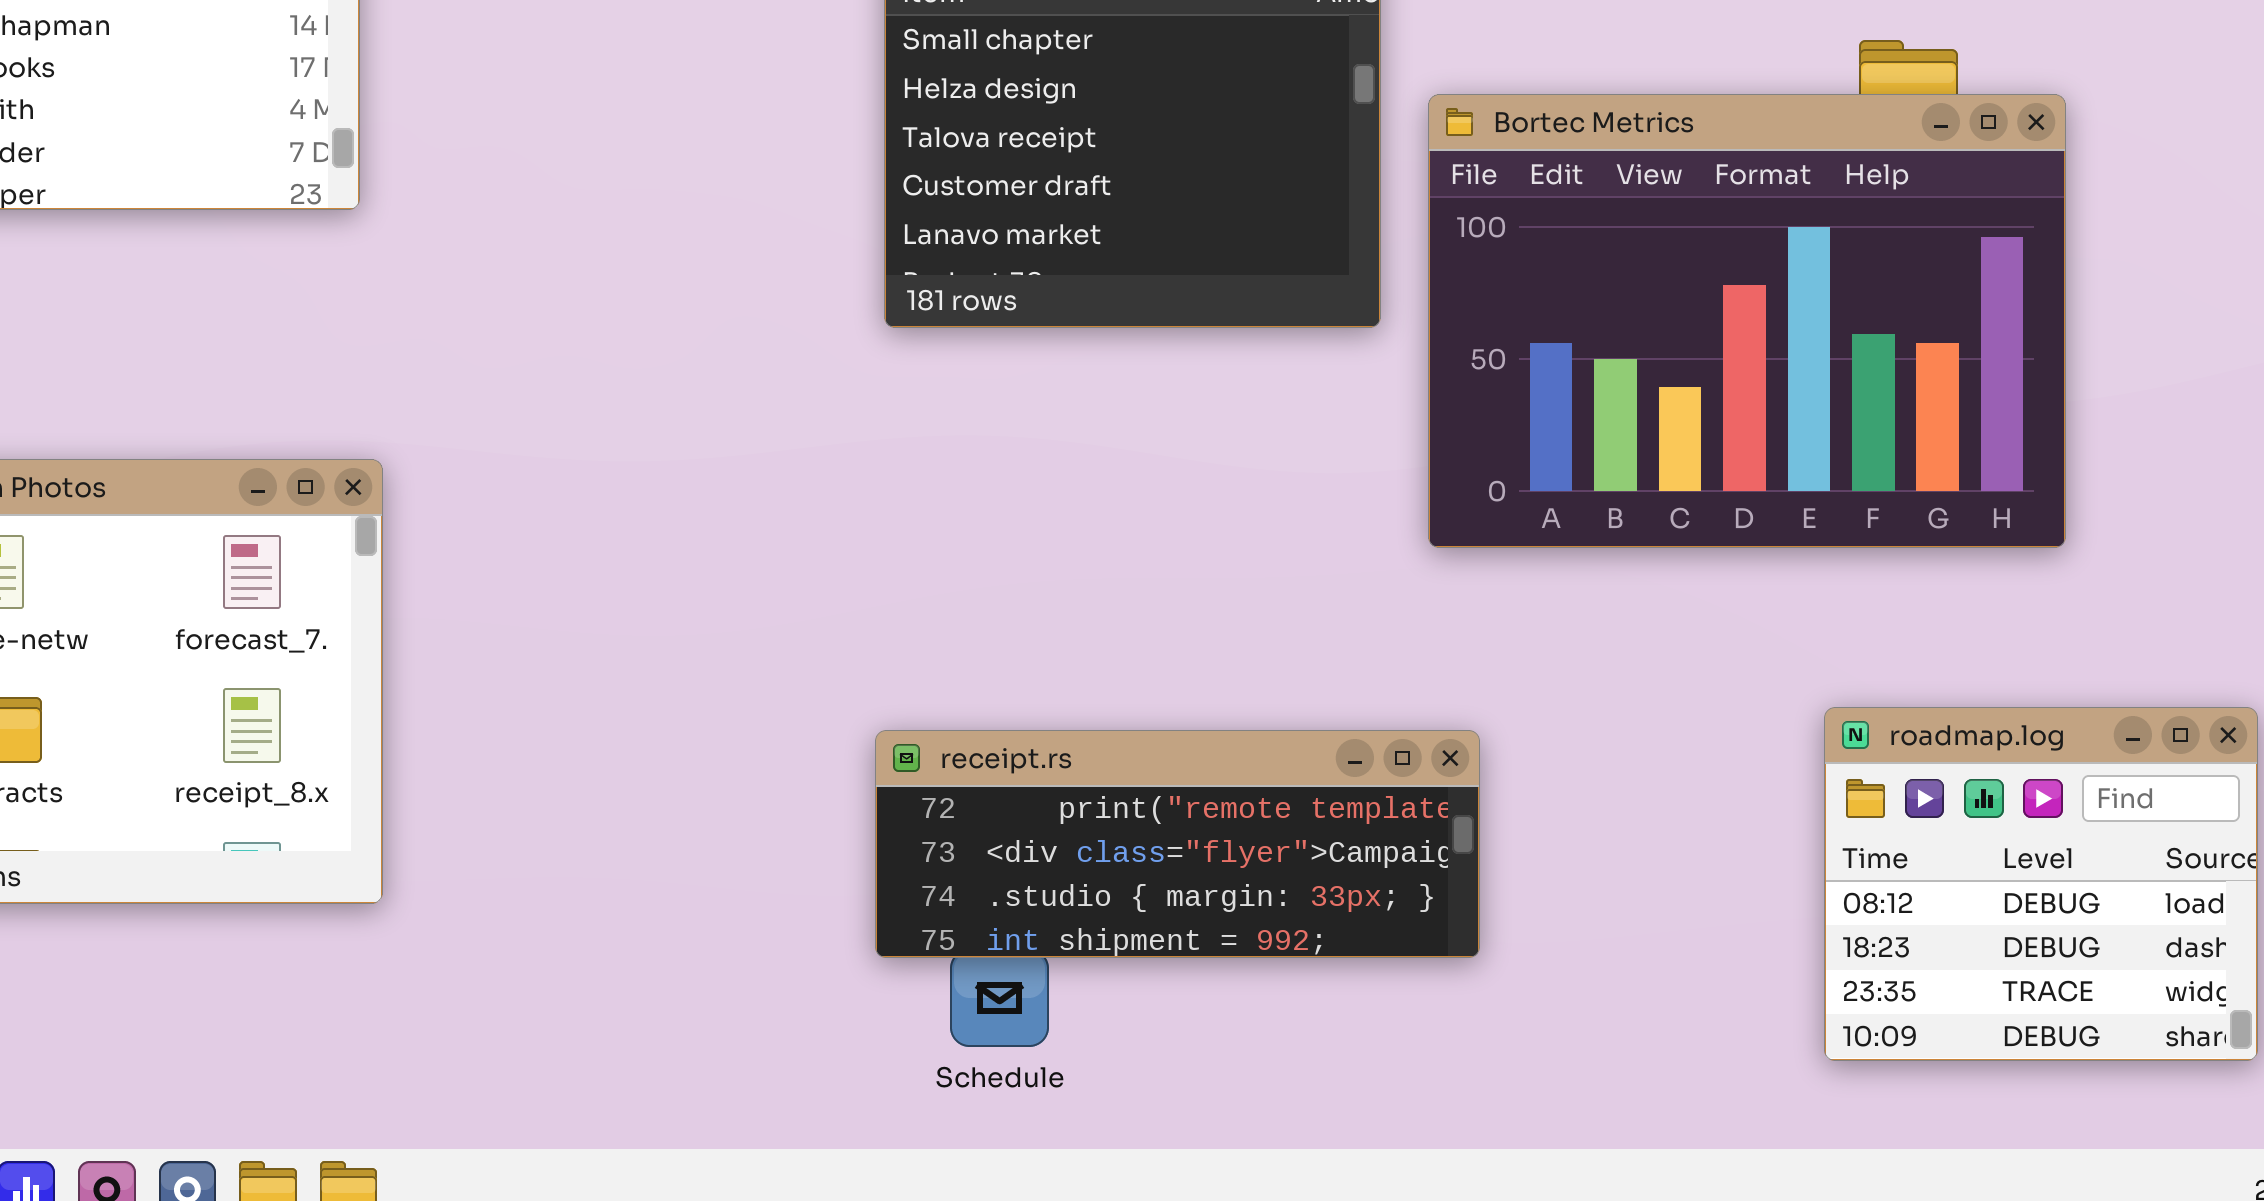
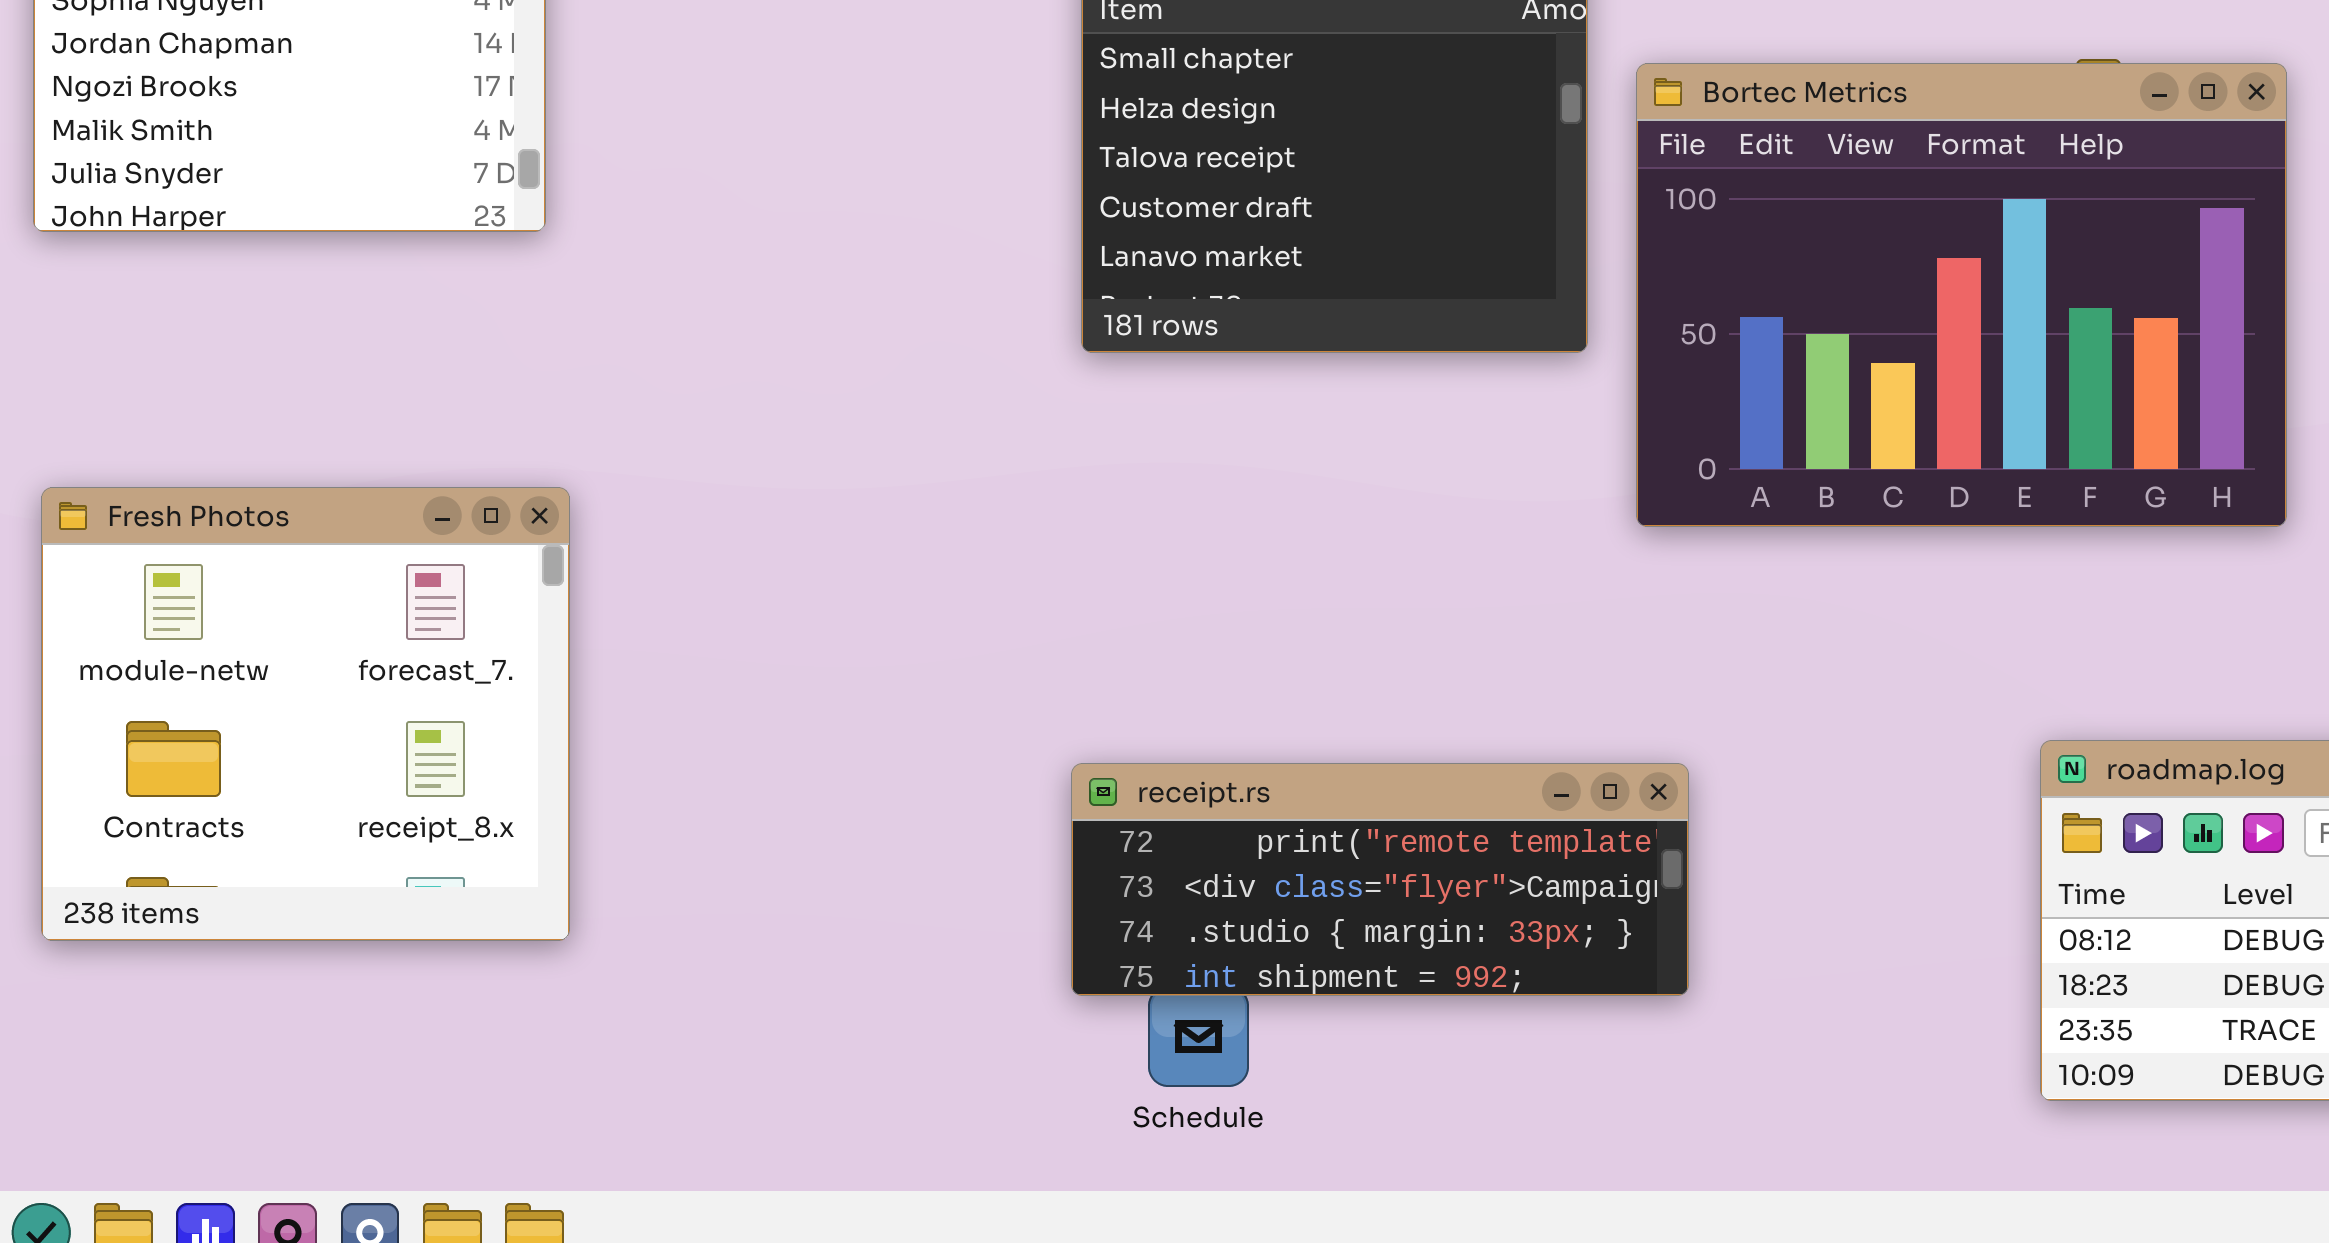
Bortec Metrics: [1428,94,2066,548] -> [1636,63,2287,527], moved

